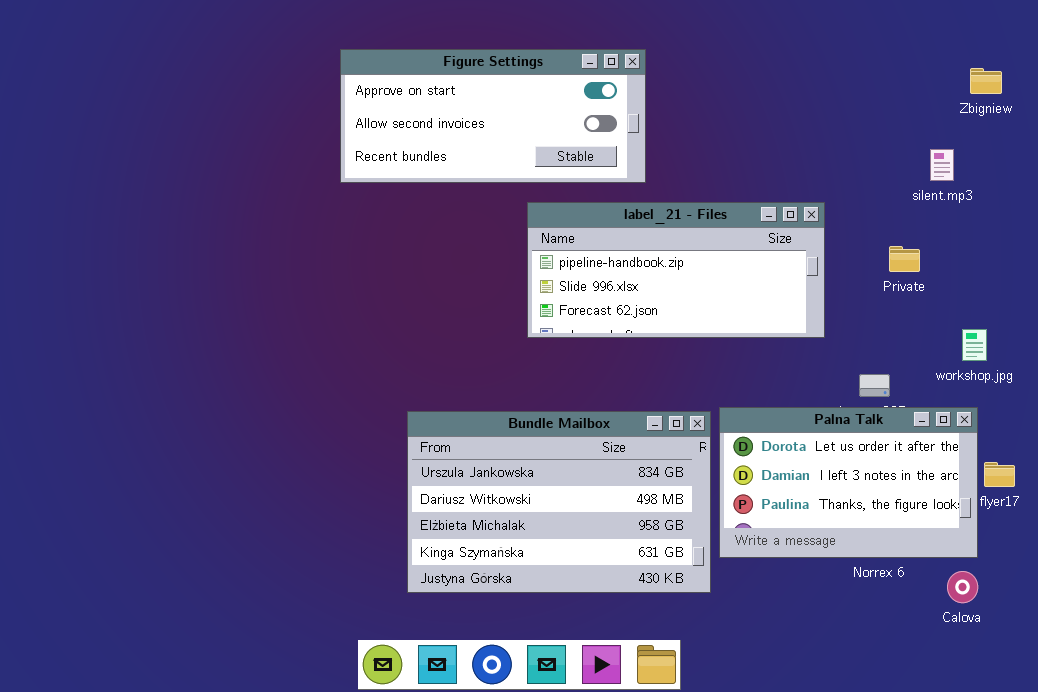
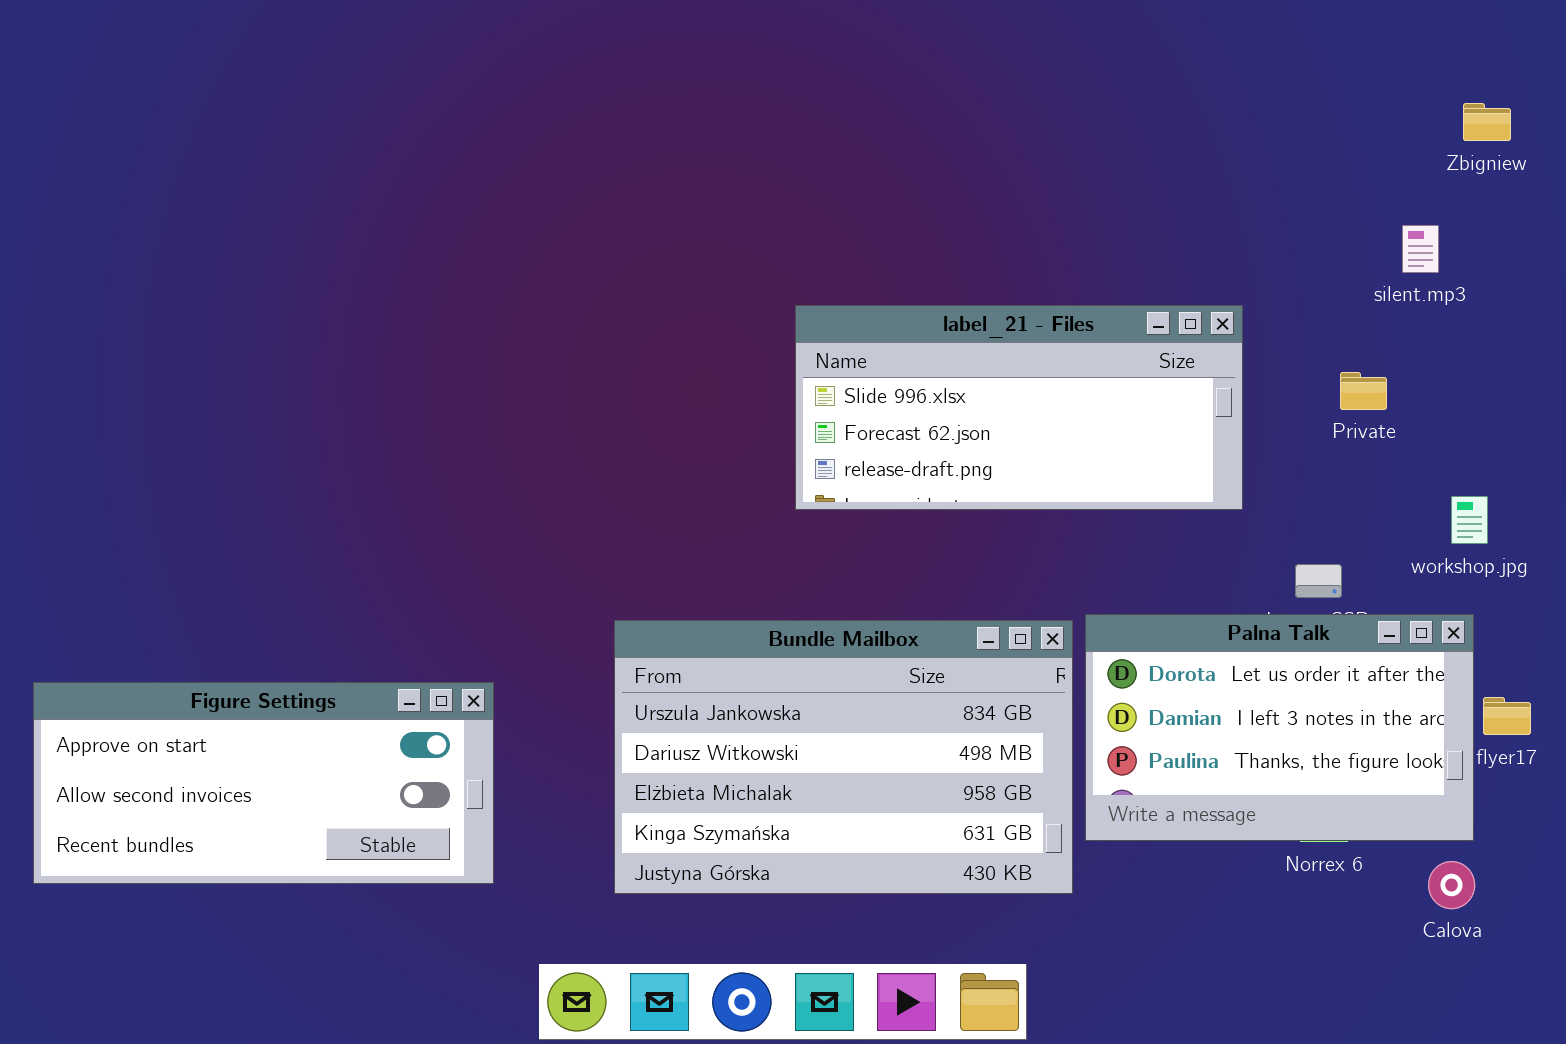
Figure Settings: [340,49,646,183] -> [33,682,494,884], moved
label_21 - Files: [527,202,825,338] -> [795,305,1243,510], scrolled down 1 row

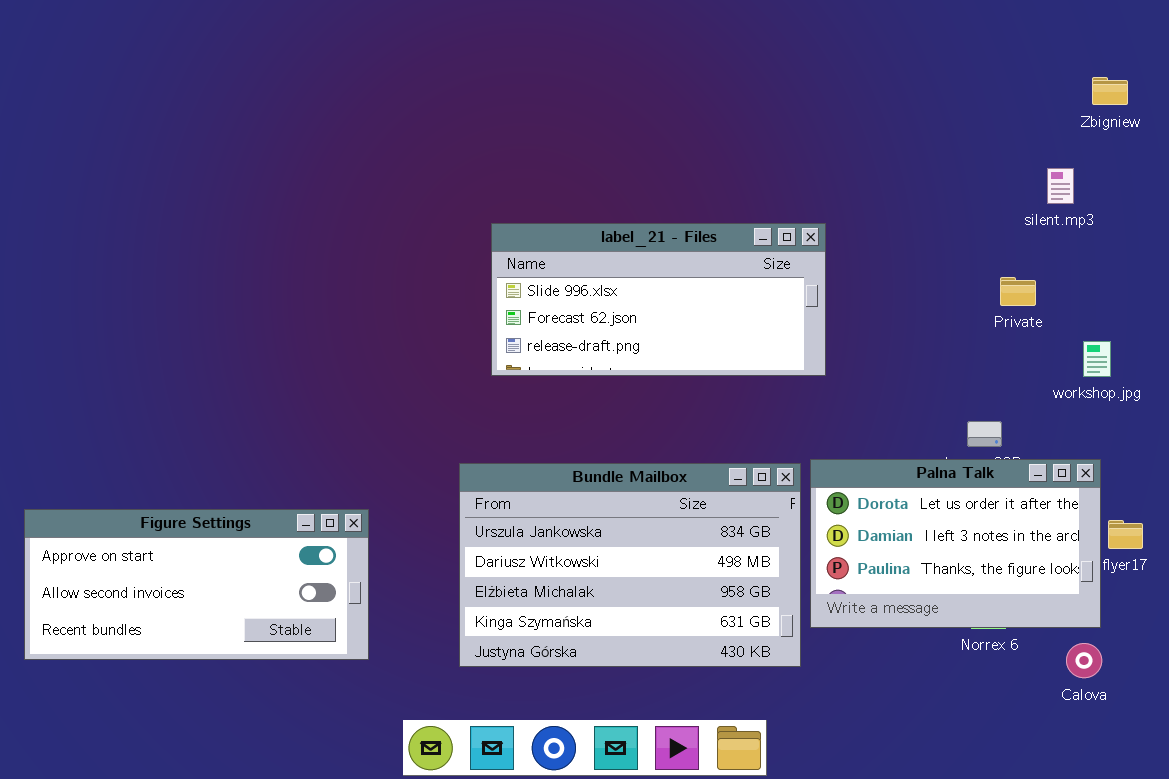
label_21 - Files: [795,305,1243,510] -> [491,223,826,376], moved
workshop.jpg: [1451,496,1488,544] -> [1083,341,1111,377], moved

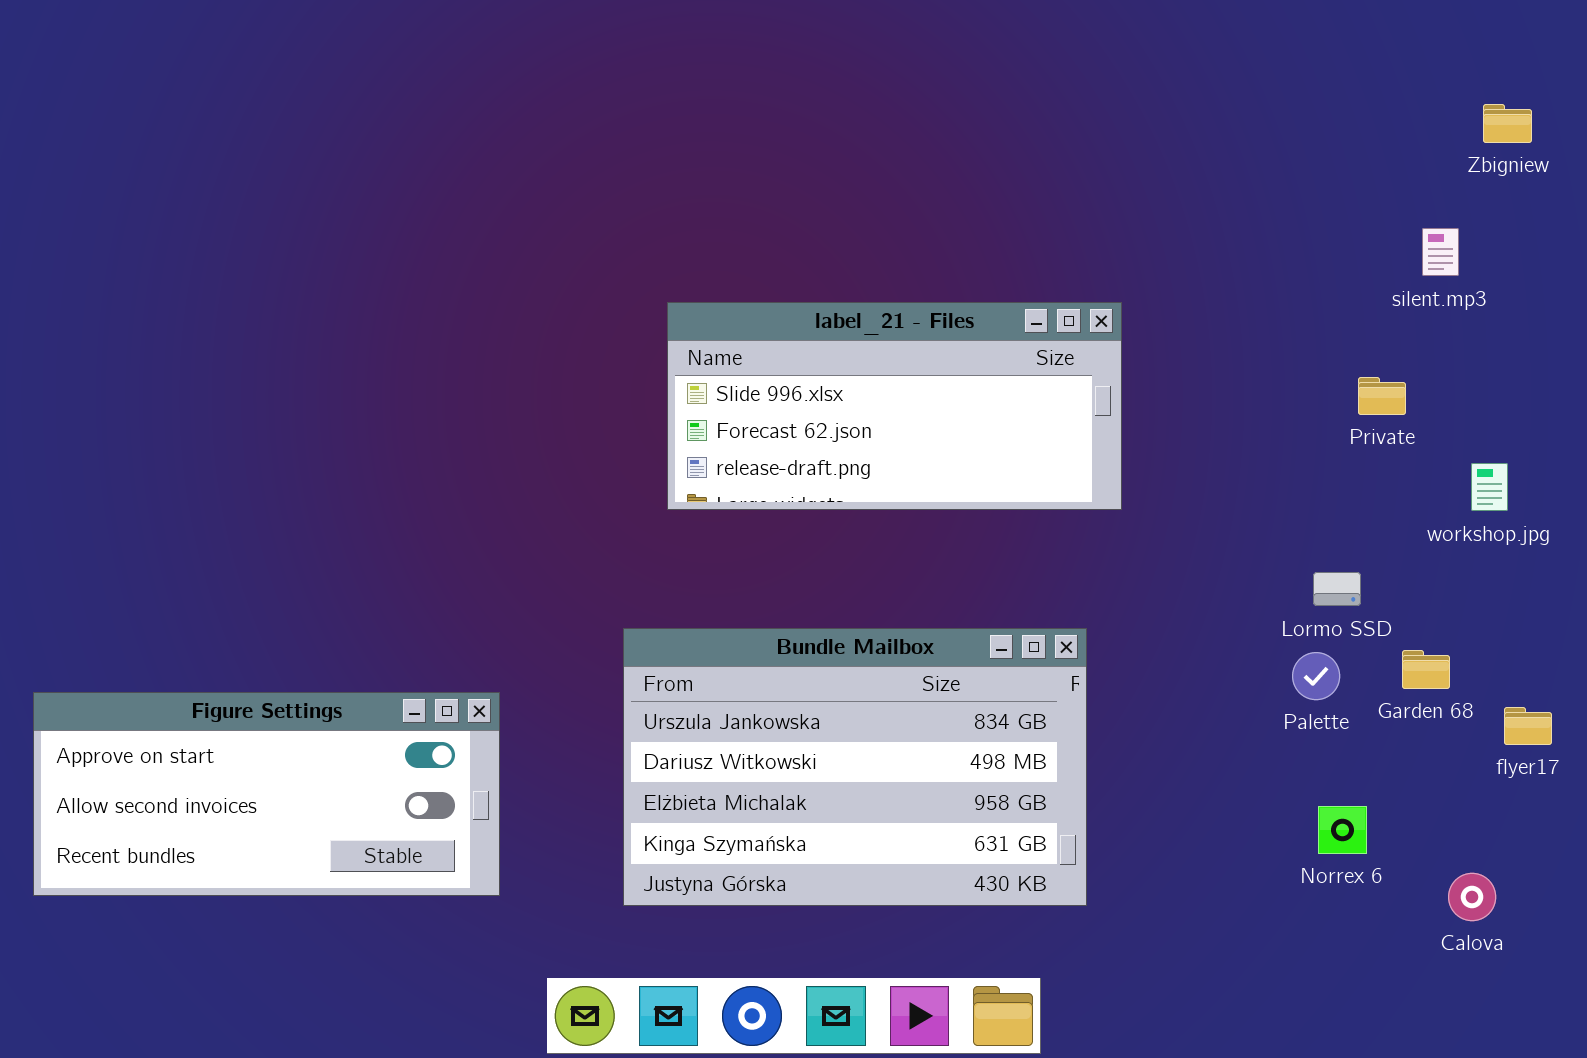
Palna Talk: [810,459,1101,628] -> none, closed

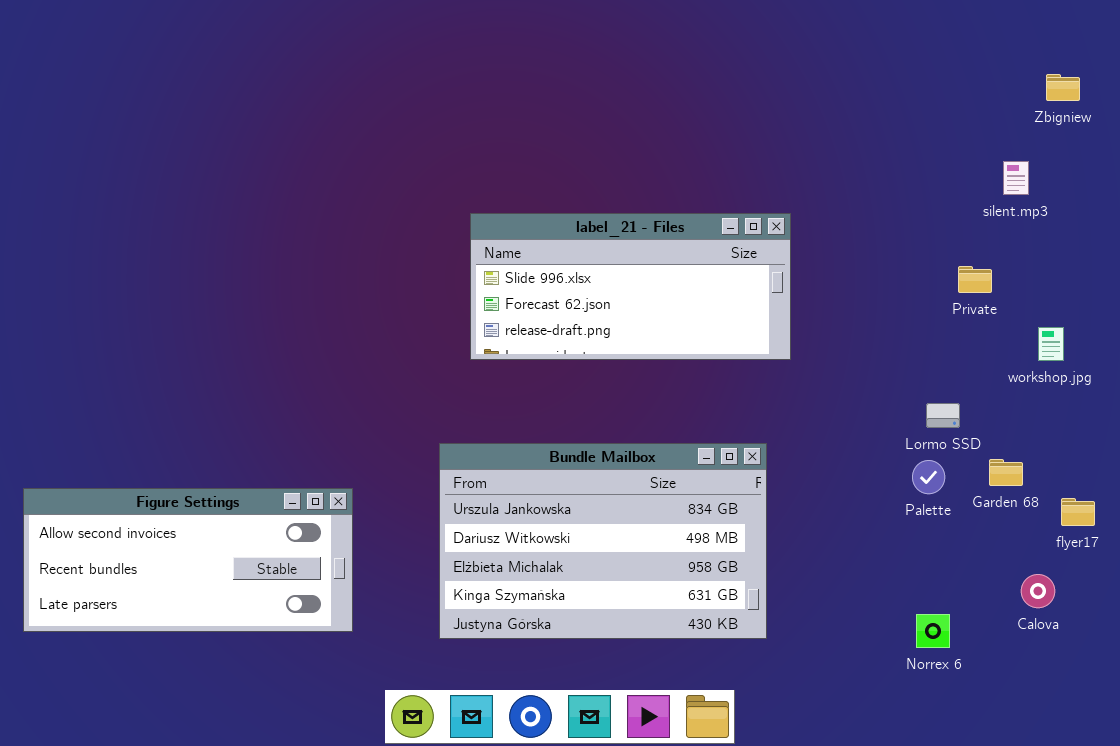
Figure Settings: [33,692,500,896] -> [23,488,353,632], scrolled down 1 row
Norrex 6: [1318,806,1367,854] -> [916,614,950,648], moved
Calova: [1448,873,1496,921] -> [1021,574,1055,608], moved

